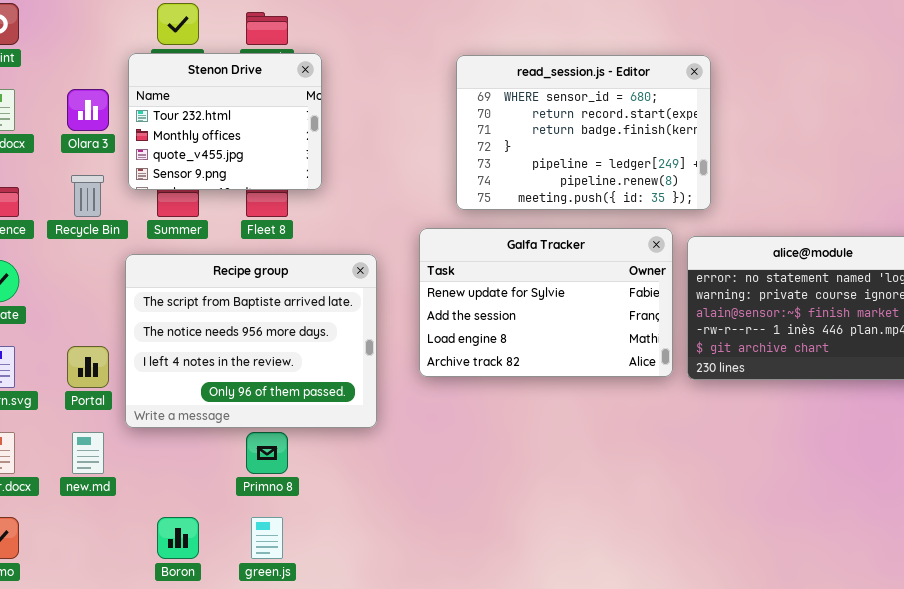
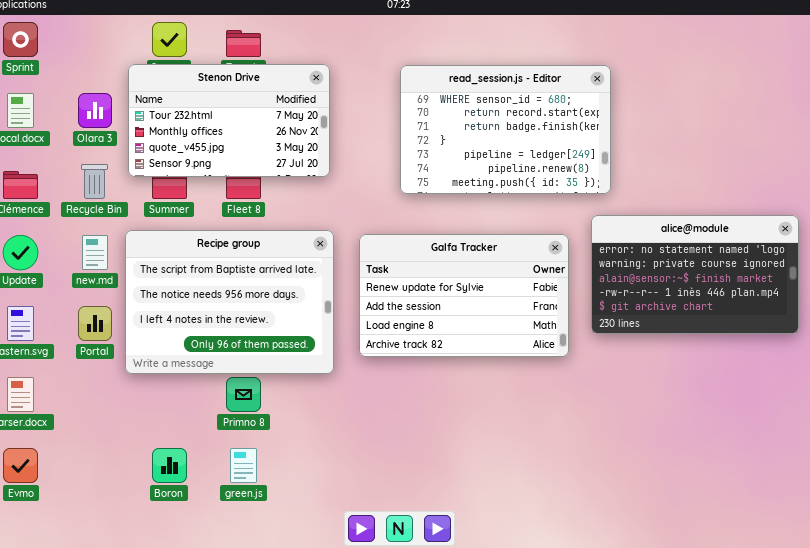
Stenon Drive: [128,53,322,190] -> [128,64,330,177], resized
Galfa Tracker: [419,228,673,377] -> [359,234,569,357], moved
new.md: [72,432,104,474] -> [82,235,108,270], moved

